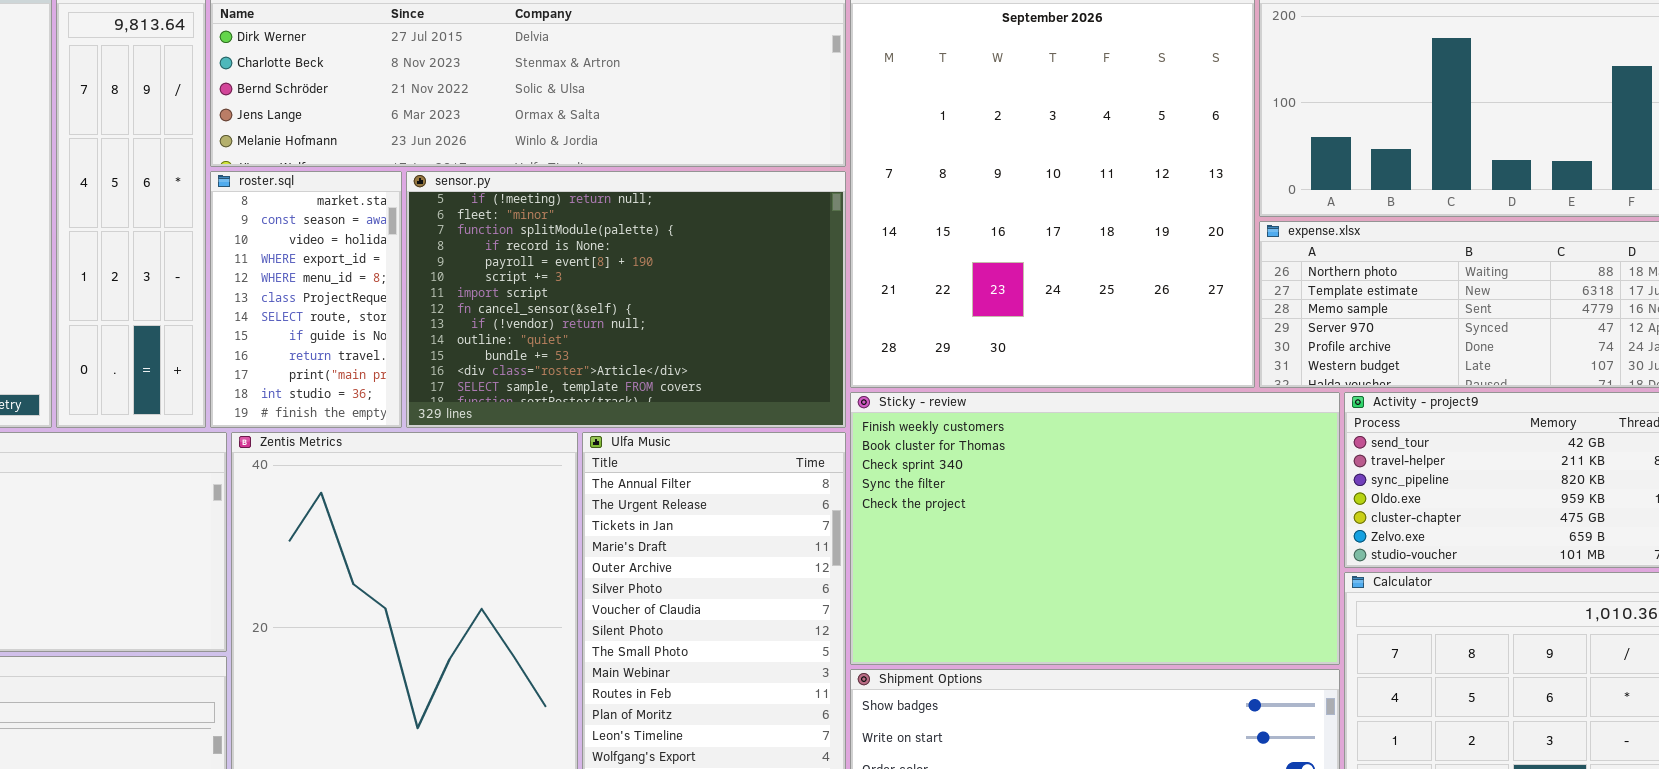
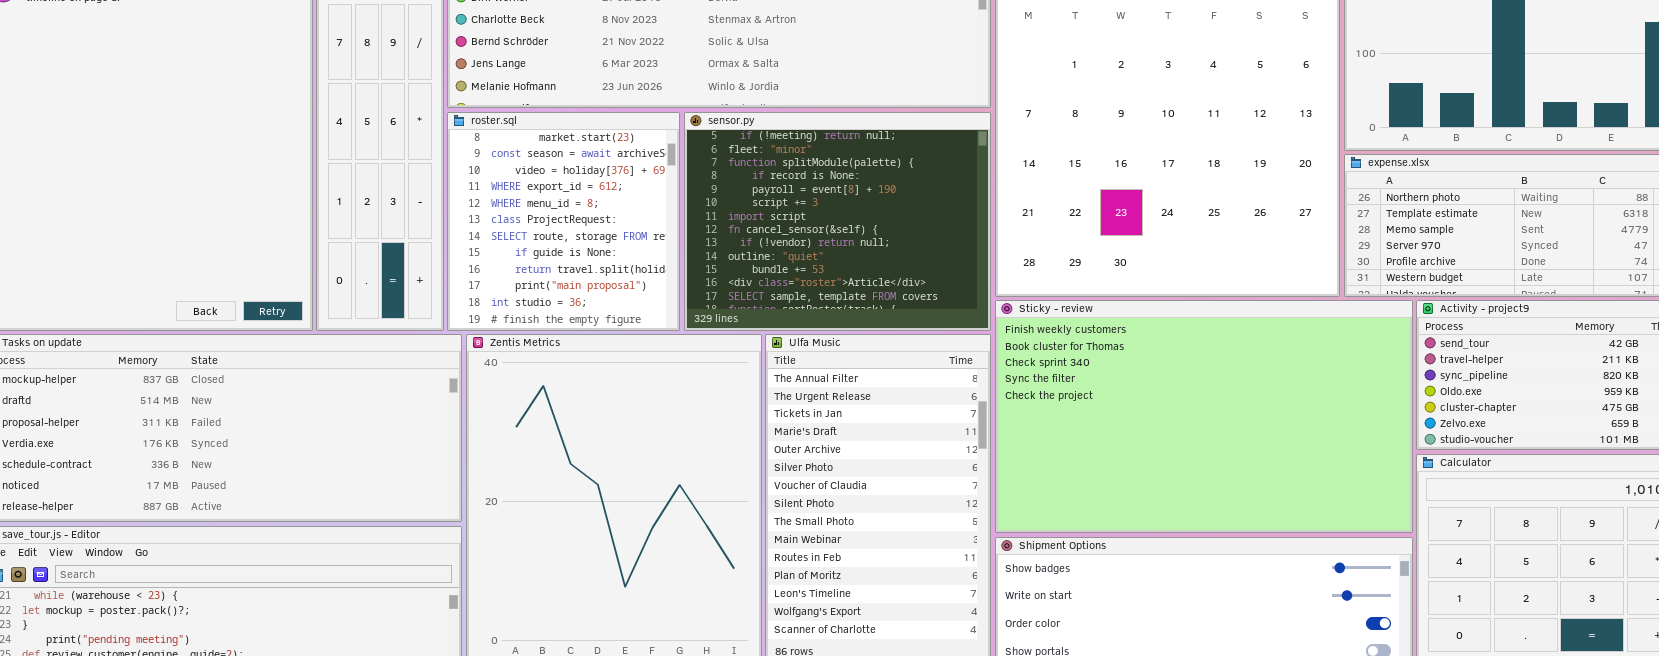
roster.sql: [210,171,402,428] -> [447,112,680,331], resized
sensor.py: [406,171,846,428] -> [684,112,991,331], resized

